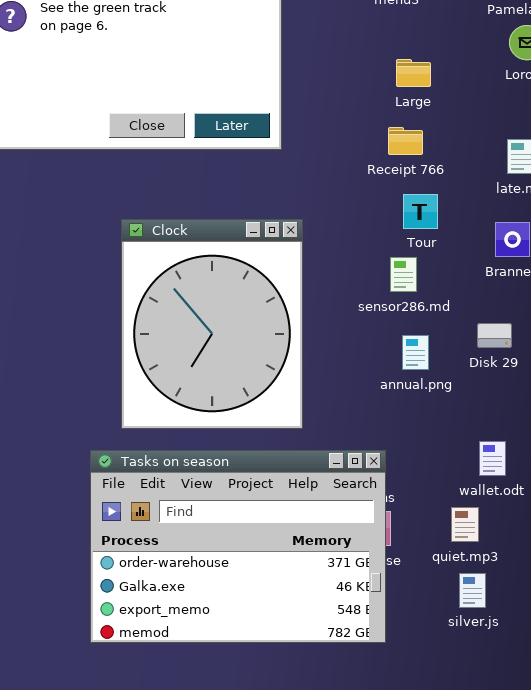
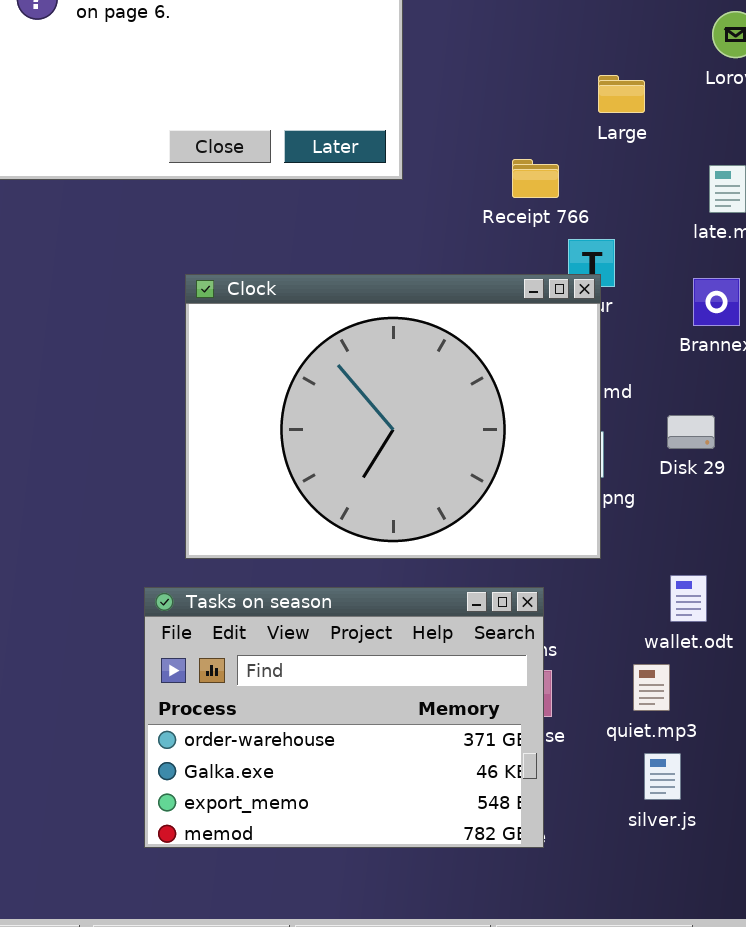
Large: [396,59,431,87] -> [598,75,645,113], moved
Receipt 766: [388,127,423,155] -> [512,159,559,198], moved
Clock: [121,219,303,429] -> [185,274,601,559], resized

